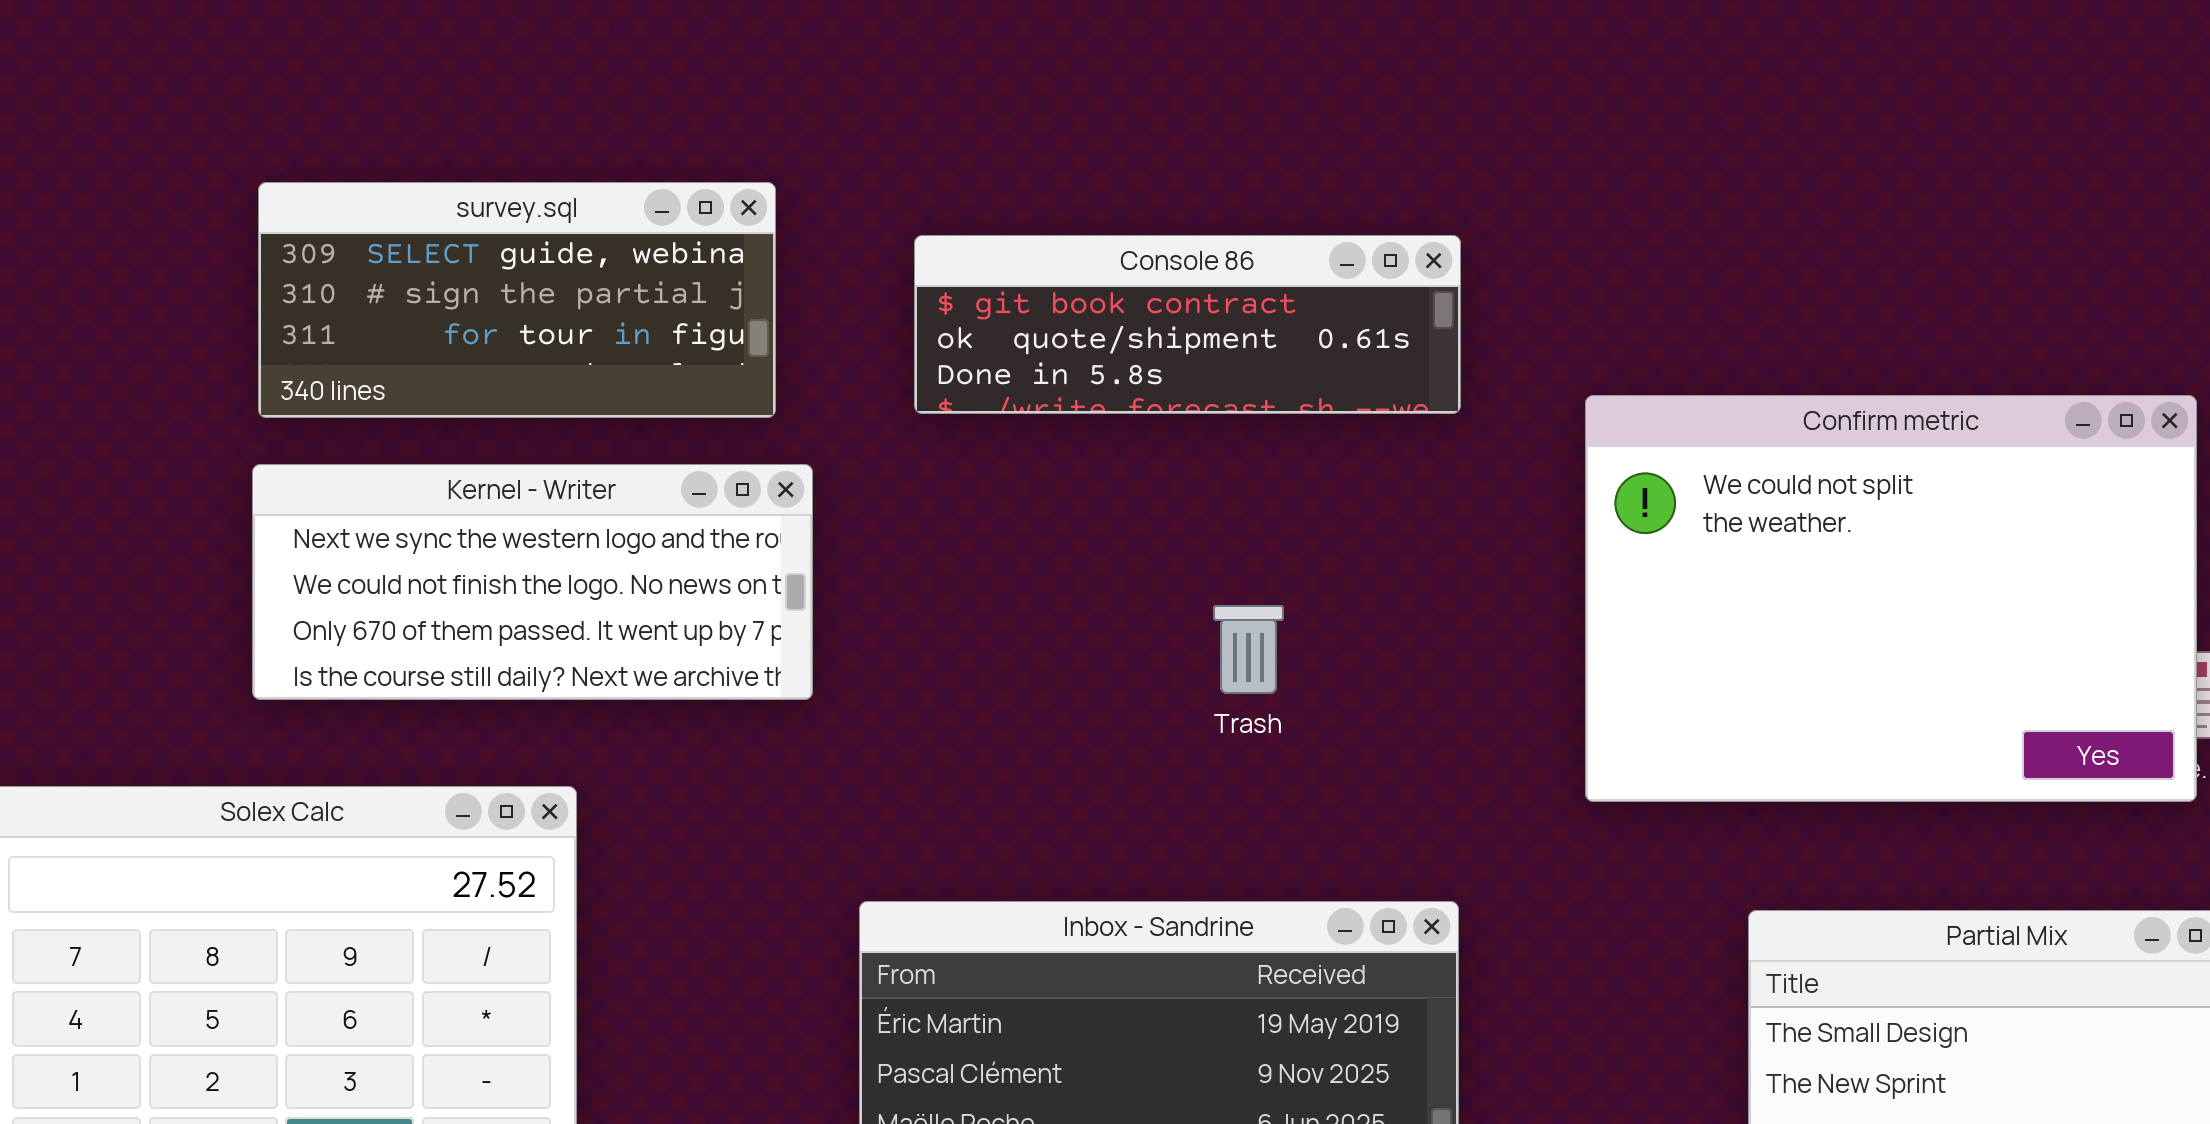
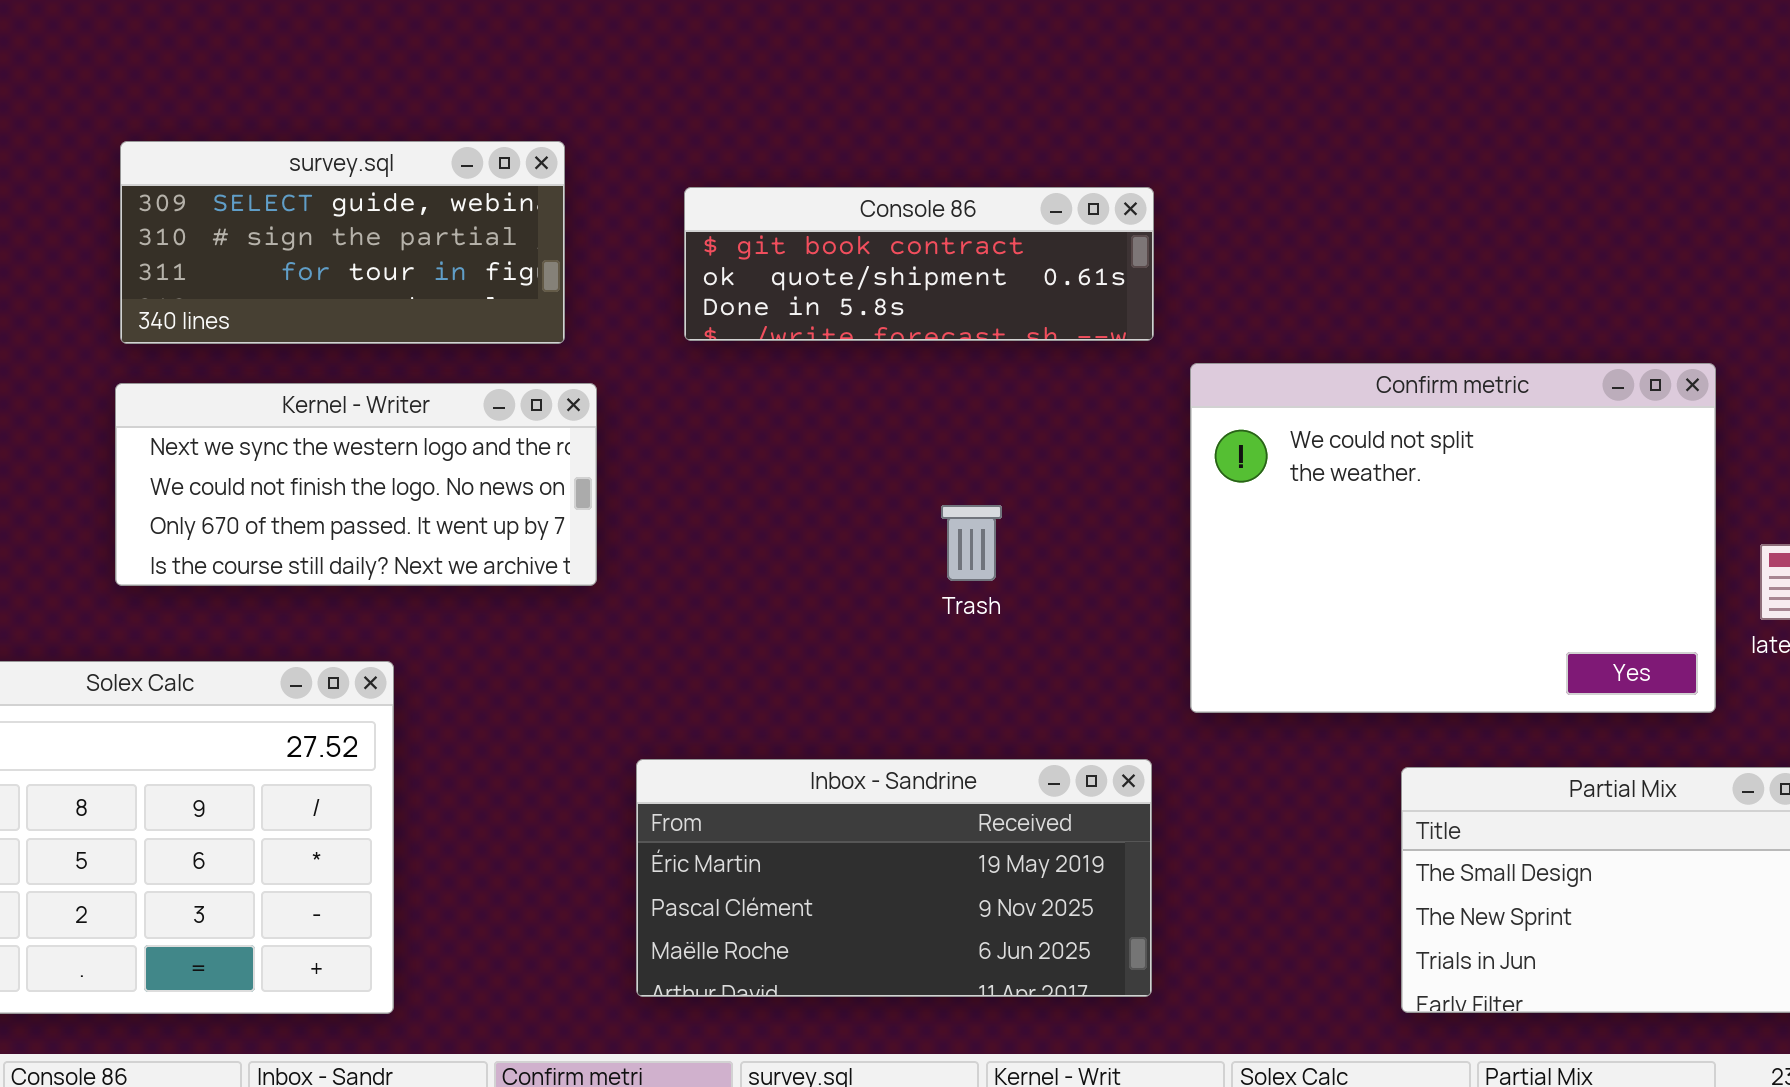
Confirm metric: [1585,395,2197,802] -> [1190,363,1716,713], moved

